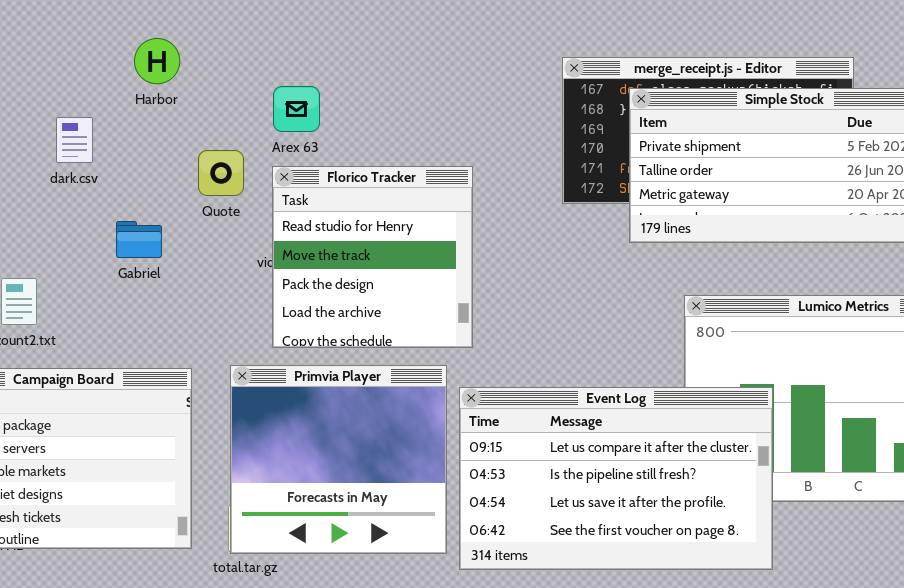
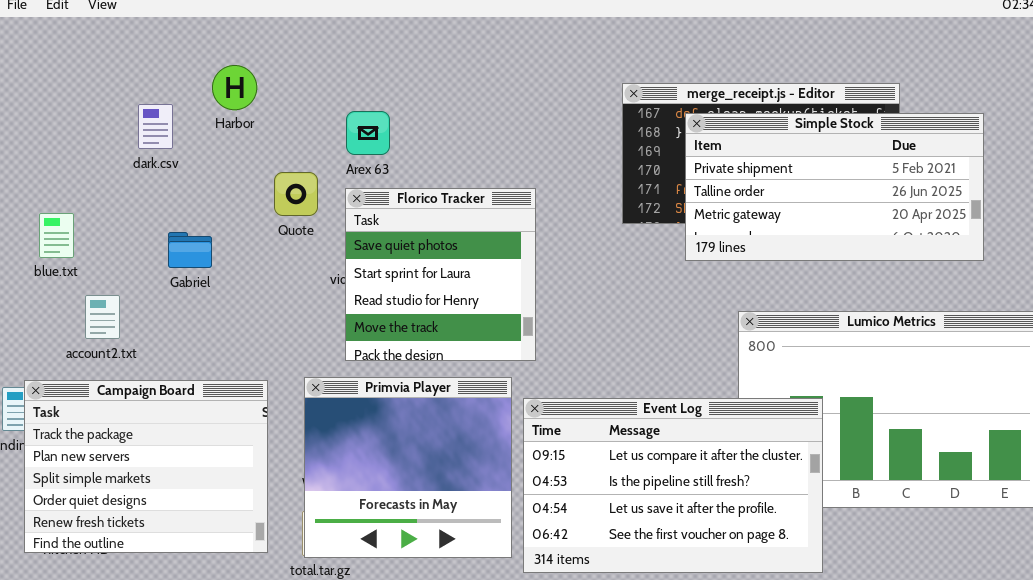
dark.csv: [56,117,93,163] -> [138,104,173,149], moved
Florico Tracker: [272,166,473,348] -> [345,188,536,361], scrolled up 2 rows
Gabriel: [116,221,162,258] -> [168,232,212,268], moved

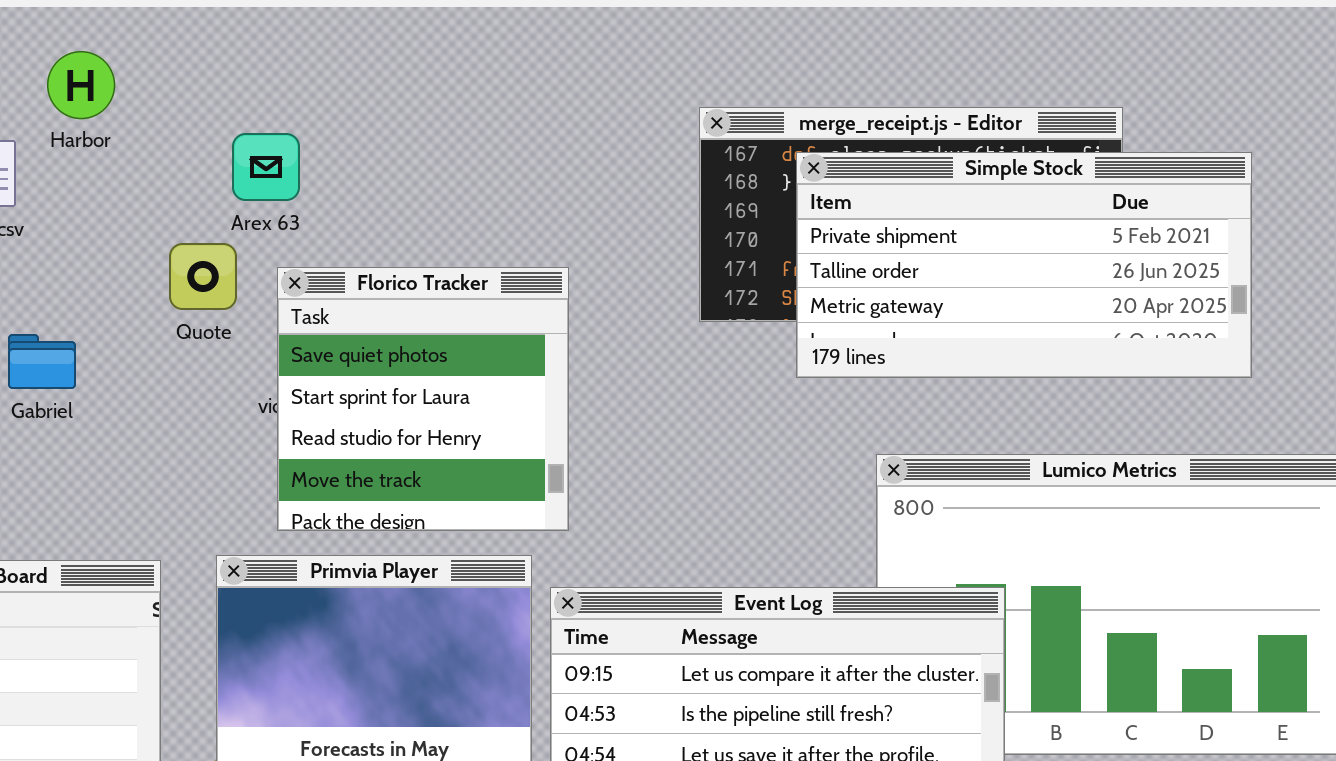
Harbor: [212,65,257,110] -> [47,51,115,119], moved
Arex 63: [346,111,390,155] -> [232,133,300,201], moved

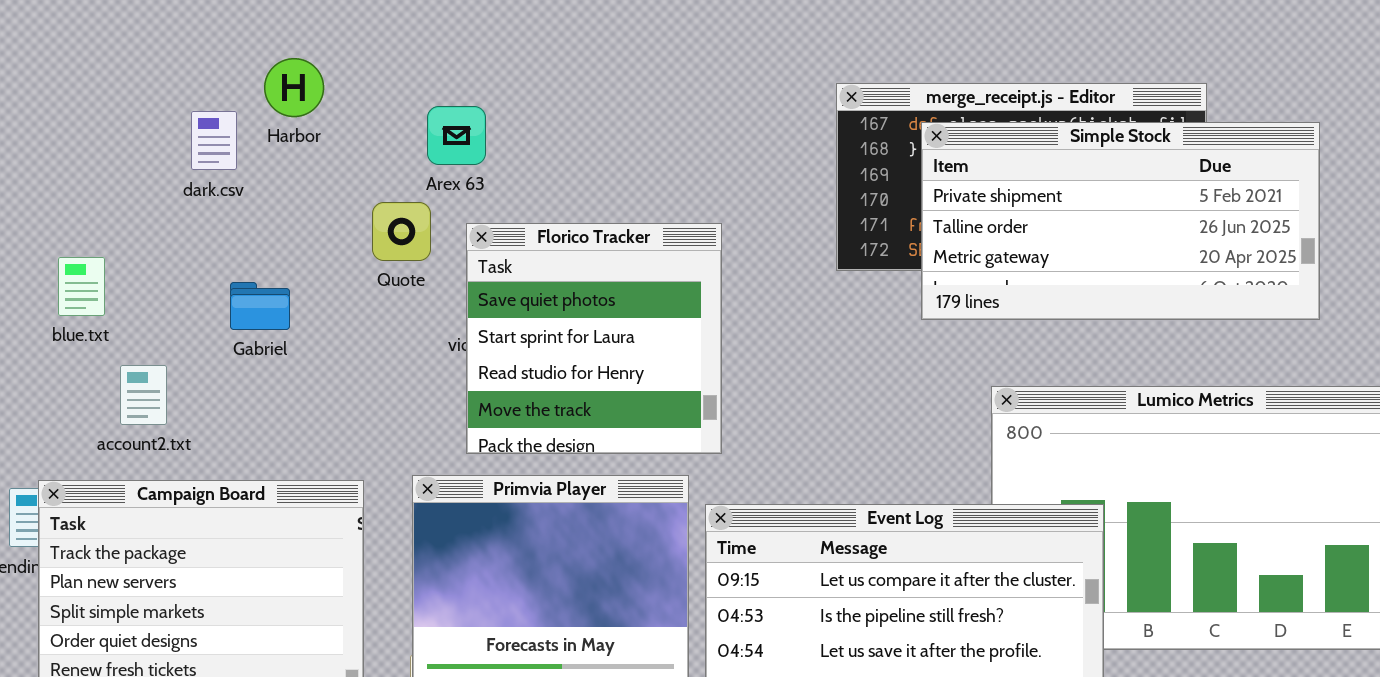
Harbor: [47,51,115,119] -> [264,58,324,117], moved

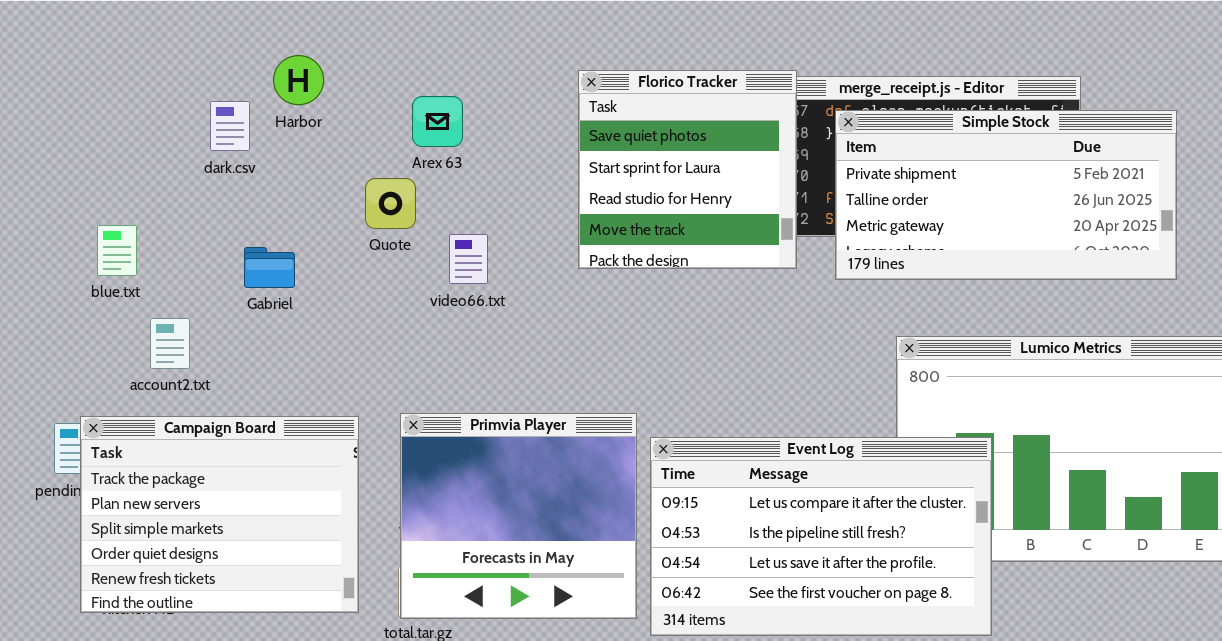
Florico Tracker: [466,223,722,454] -> [578,70,797,269], moved

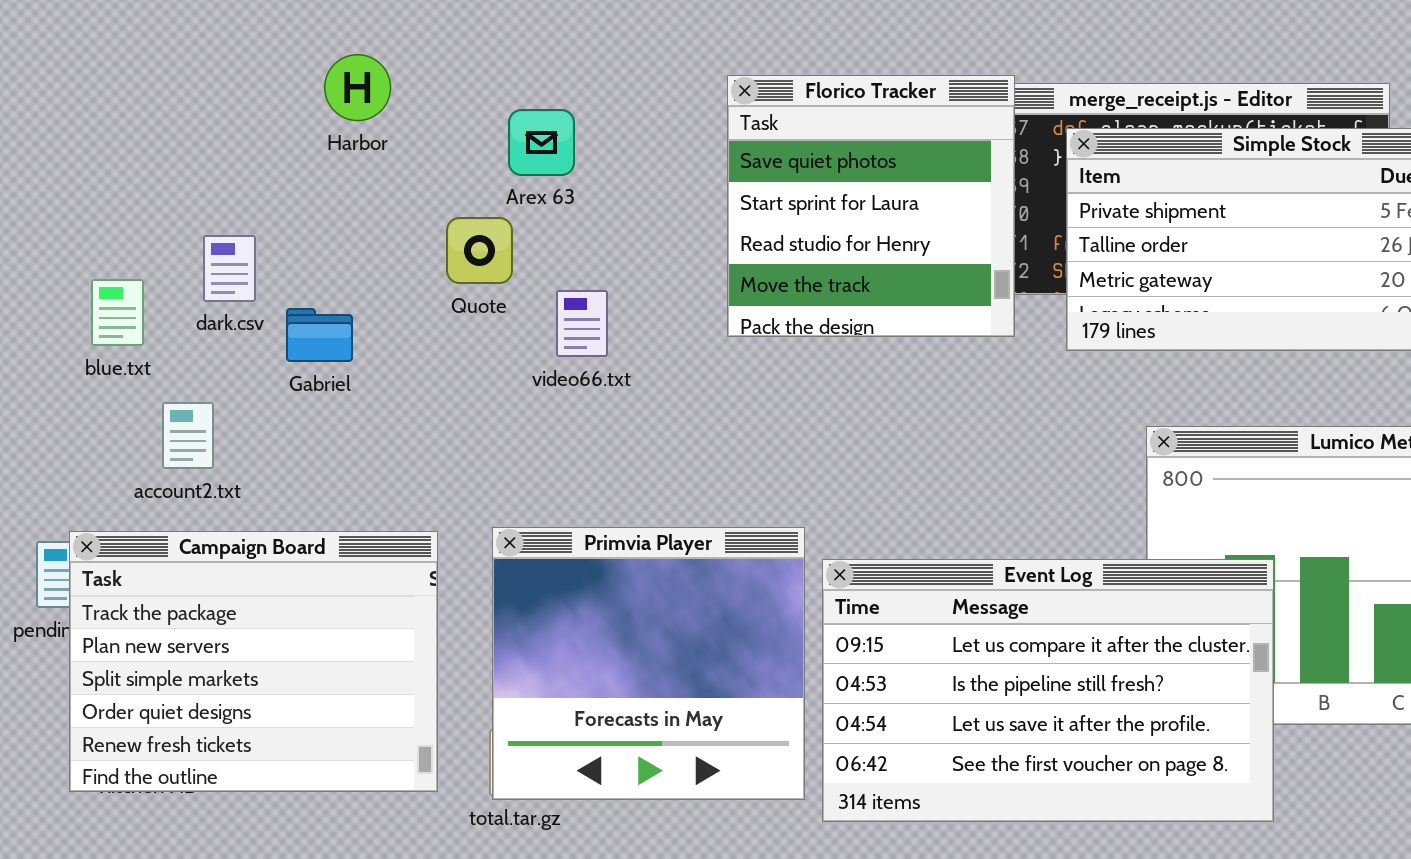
dark.csv: [210,101,250,151] -> [203,235,256,302], moved

